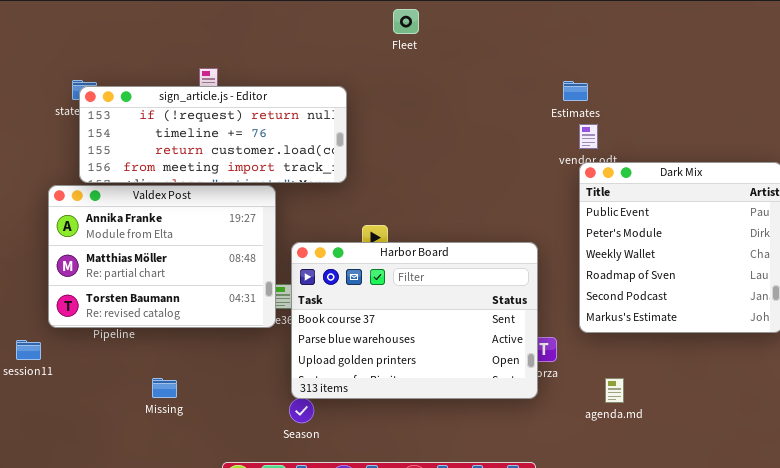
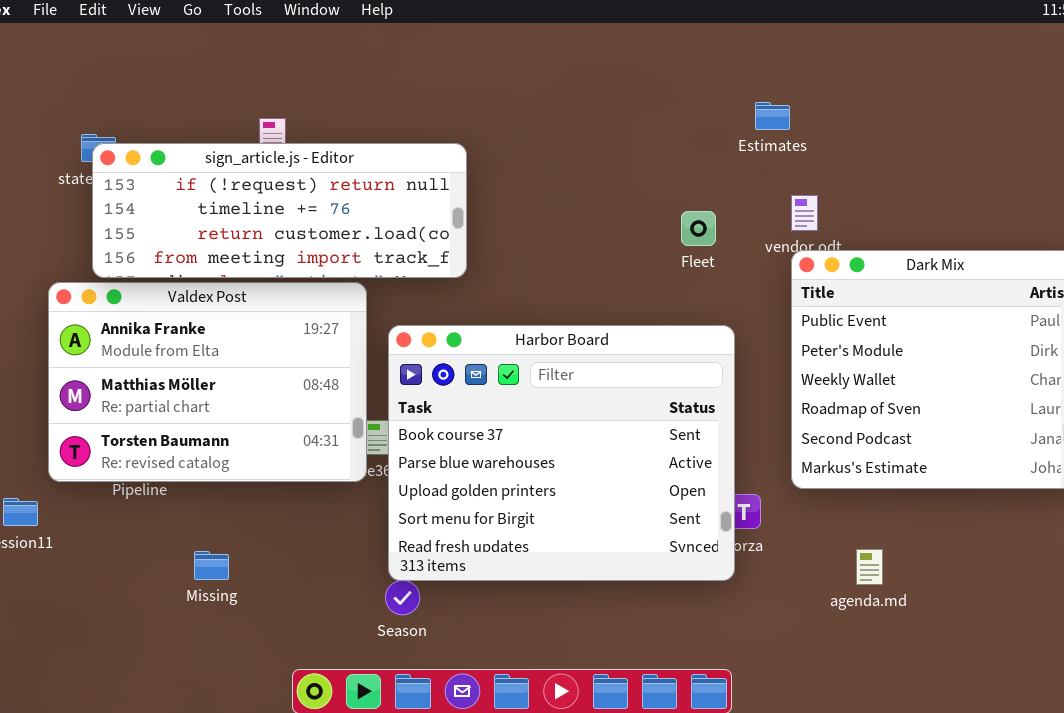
Fleet: [393,9,419,34] -> [681,211,716,246], moved
Estimates: [563,81,588,101] -> [755,102,790,130], moved
Harbor Board: [291,242,538,399] -> [388,325,735,581], resized
agenda.md: [605,378,624,403] -> [856,549,883,585], moved

